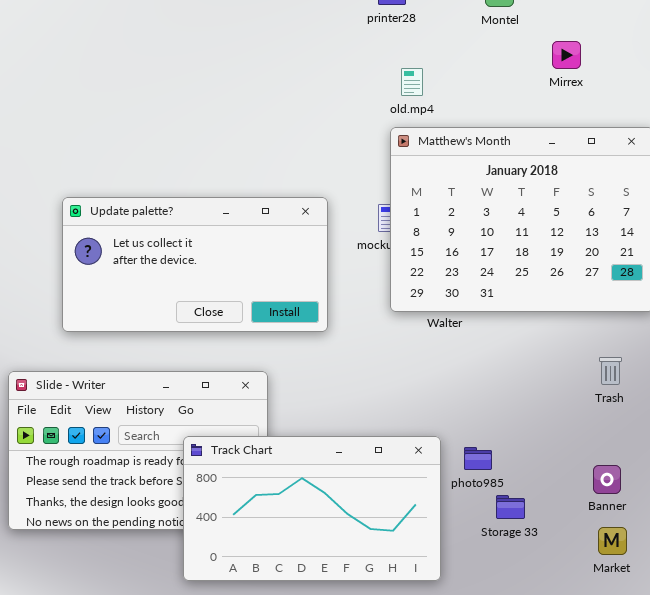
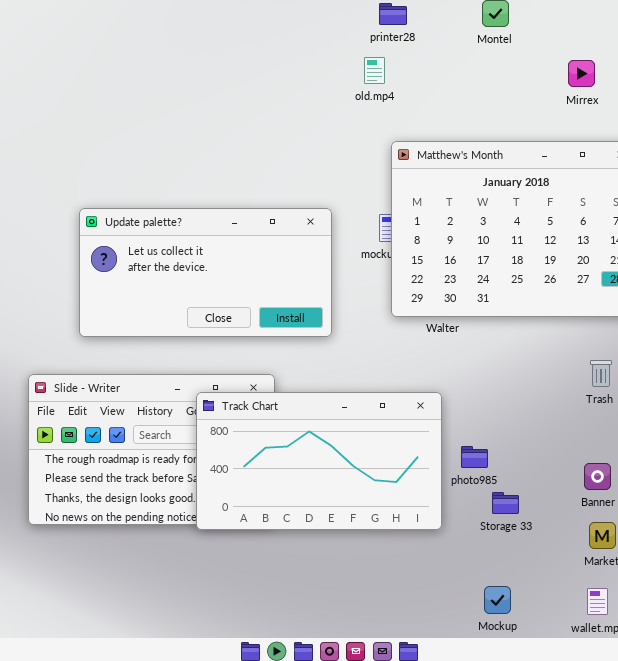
Mirrex: [552,41,581,69] -> [568,60,595,87], moved
old.mp4: [401,68,423,96] -> [364,57,385,84], moved
Track Chart: [183,436,441,581] -> [196,392,442,530], moved

